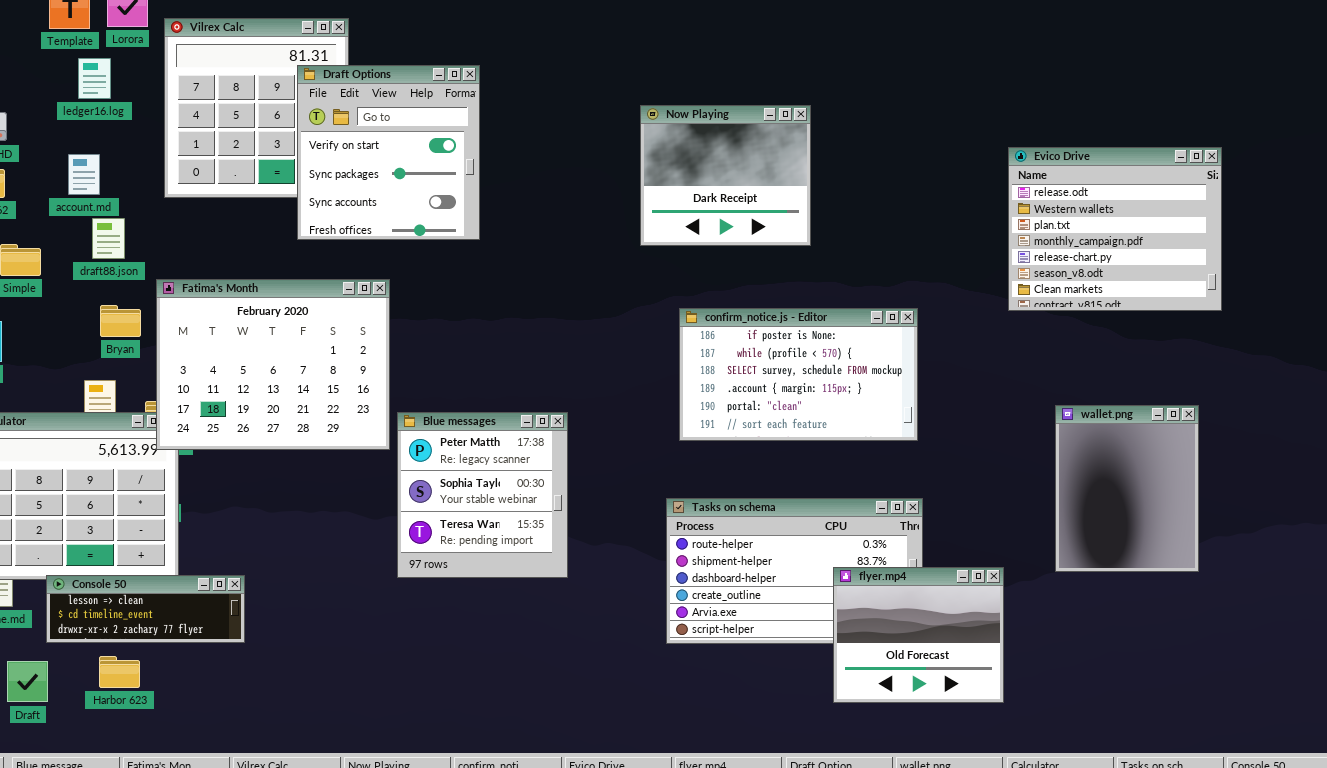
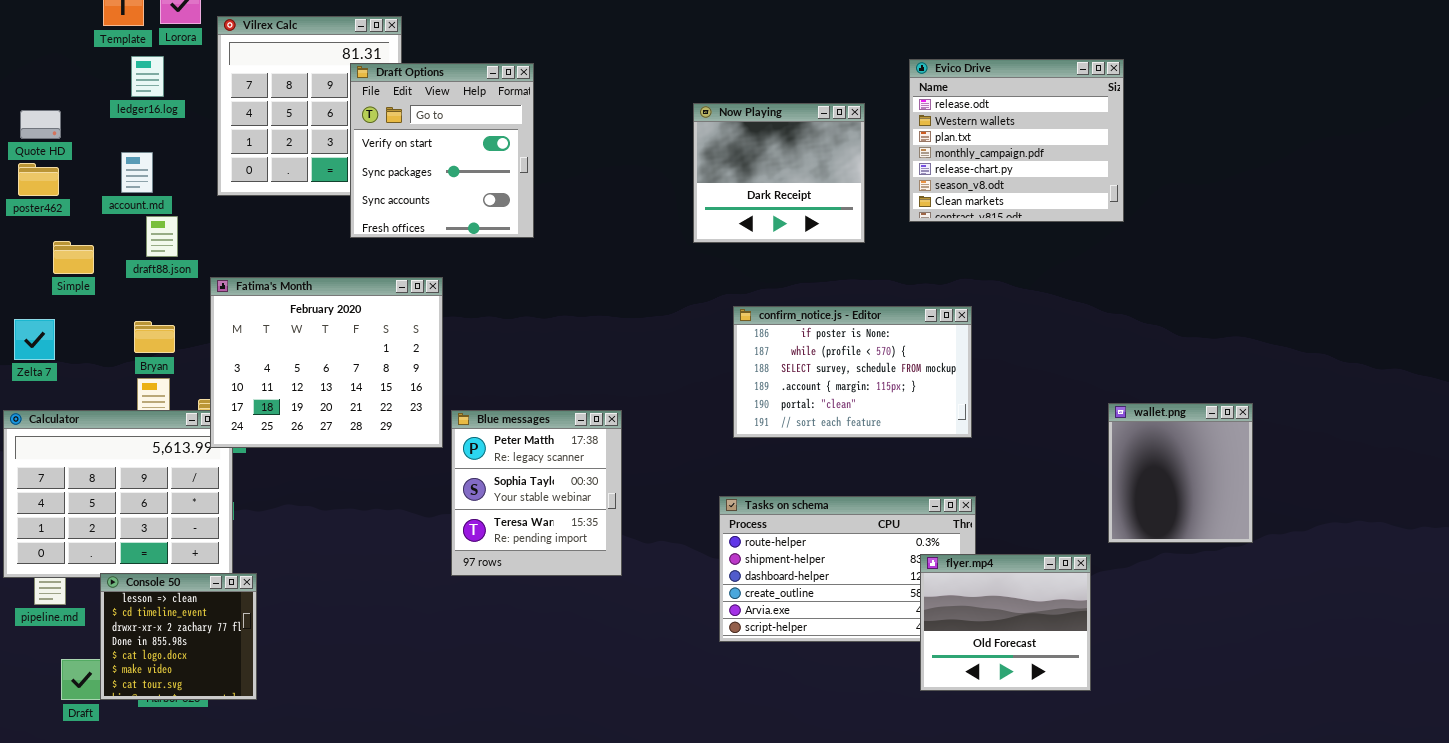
Evico Drive: [1008,147,1222,311] -> [909,59,1124,222], moved
Bryan: [100,305,141,337] -> [134,321,175,353], moved
wallet.png: [1055,405,1199,572] -> [1108,403,1253,543], resized
flyer.mp4: [833,567,1004,703] -> [920,554,1091,691], moved
Console 50: [46,575,245,643] -> [100,573,257,700], resized

